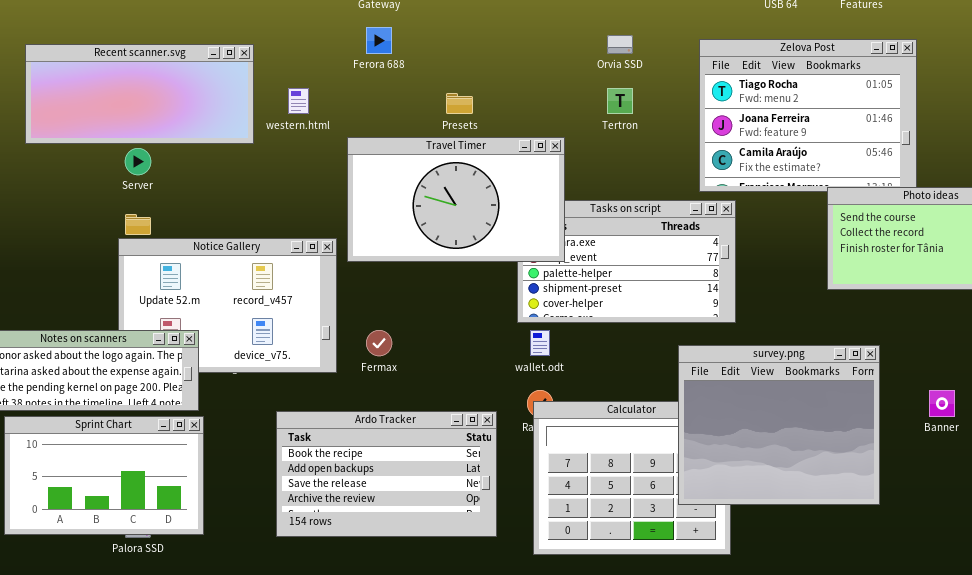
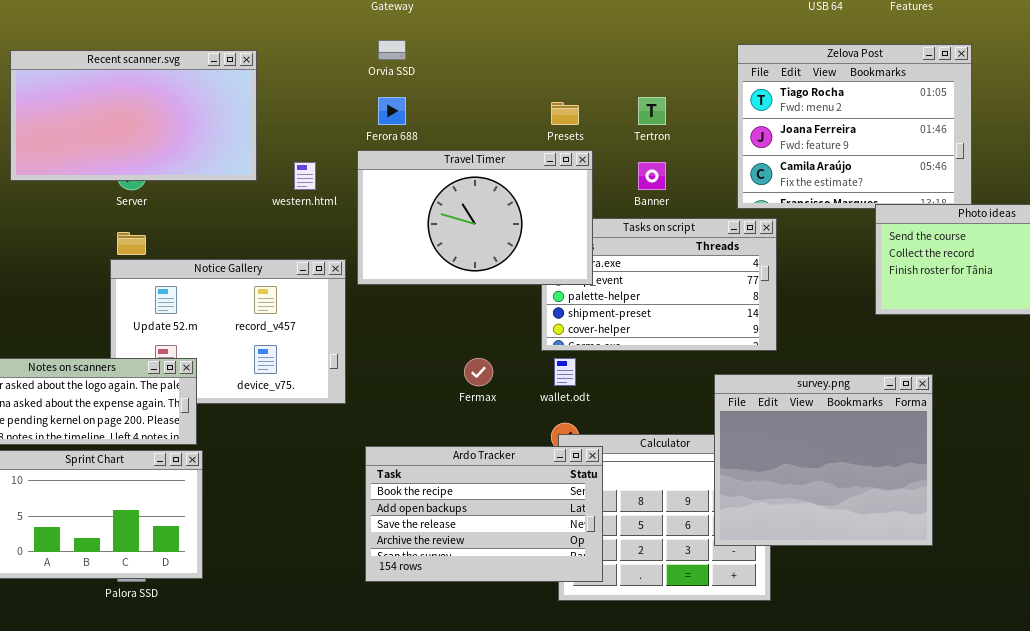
Ferora 688: [366,27,392,54] -> [378,97,406,125], moved
Orvia SSD: [607,35,633,54] -> [378,40,406,60], moved
Recent scanner.svg: [25,44,254,144] -> [10,50,257,181], resized
western.html: [288,88,309,114] -> [294,162,316,190], moved
Presets: [446,93,473,114] -> [551,102,579,125], moved
Fermax: [366,330,392,356] -> [464,358,493,386], moved
Banner: [929,390,955,417] -> [638,162,666,190], moved
Ardo Tracker: [276,411,497,537] -> [365,446,603,582], moved

